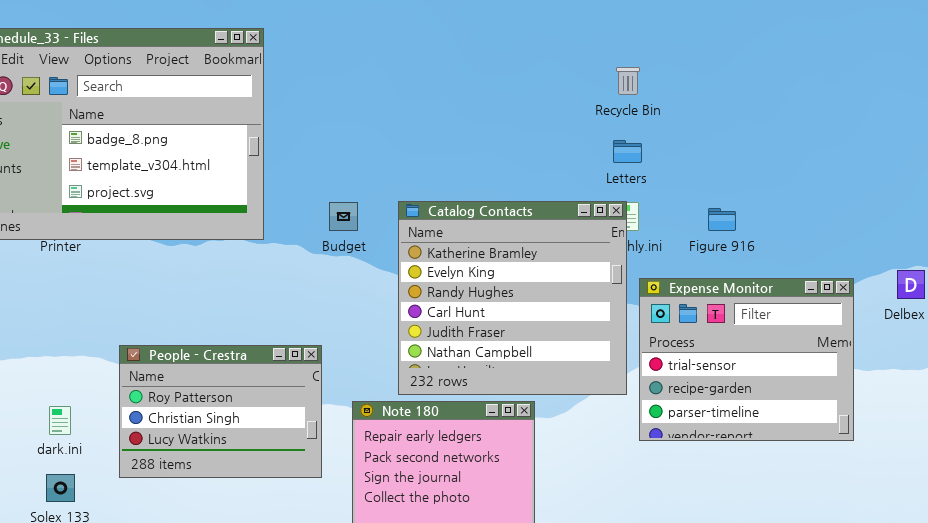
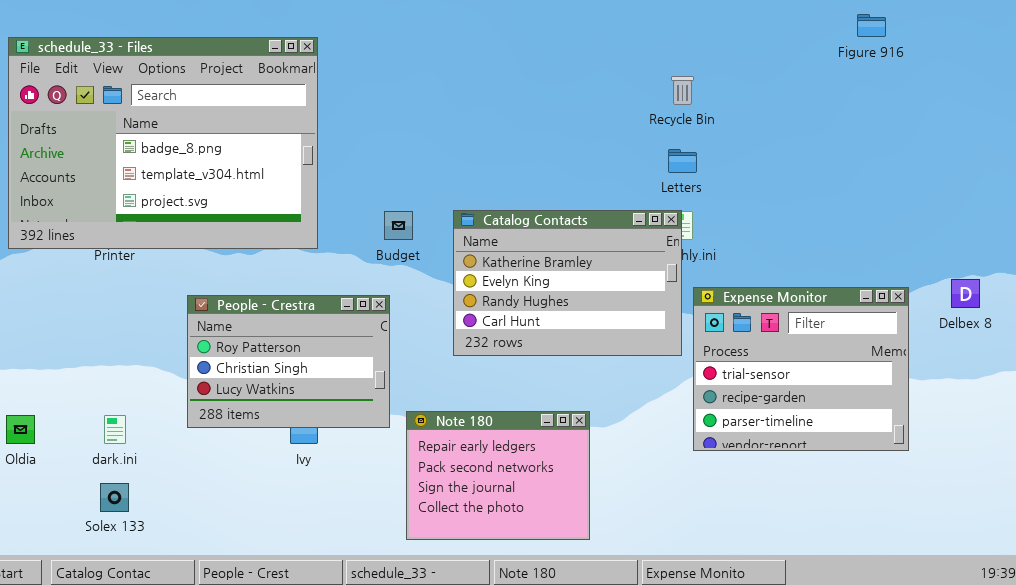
Catalog Contacts: [398,201,627,395] -> [453,210,682,356], resized
Figure 916: [708,208,736,231] -> [857,14,886,37], moved
People - Crestra: [119,345,322,478] -> [187,295,390,428], moved

